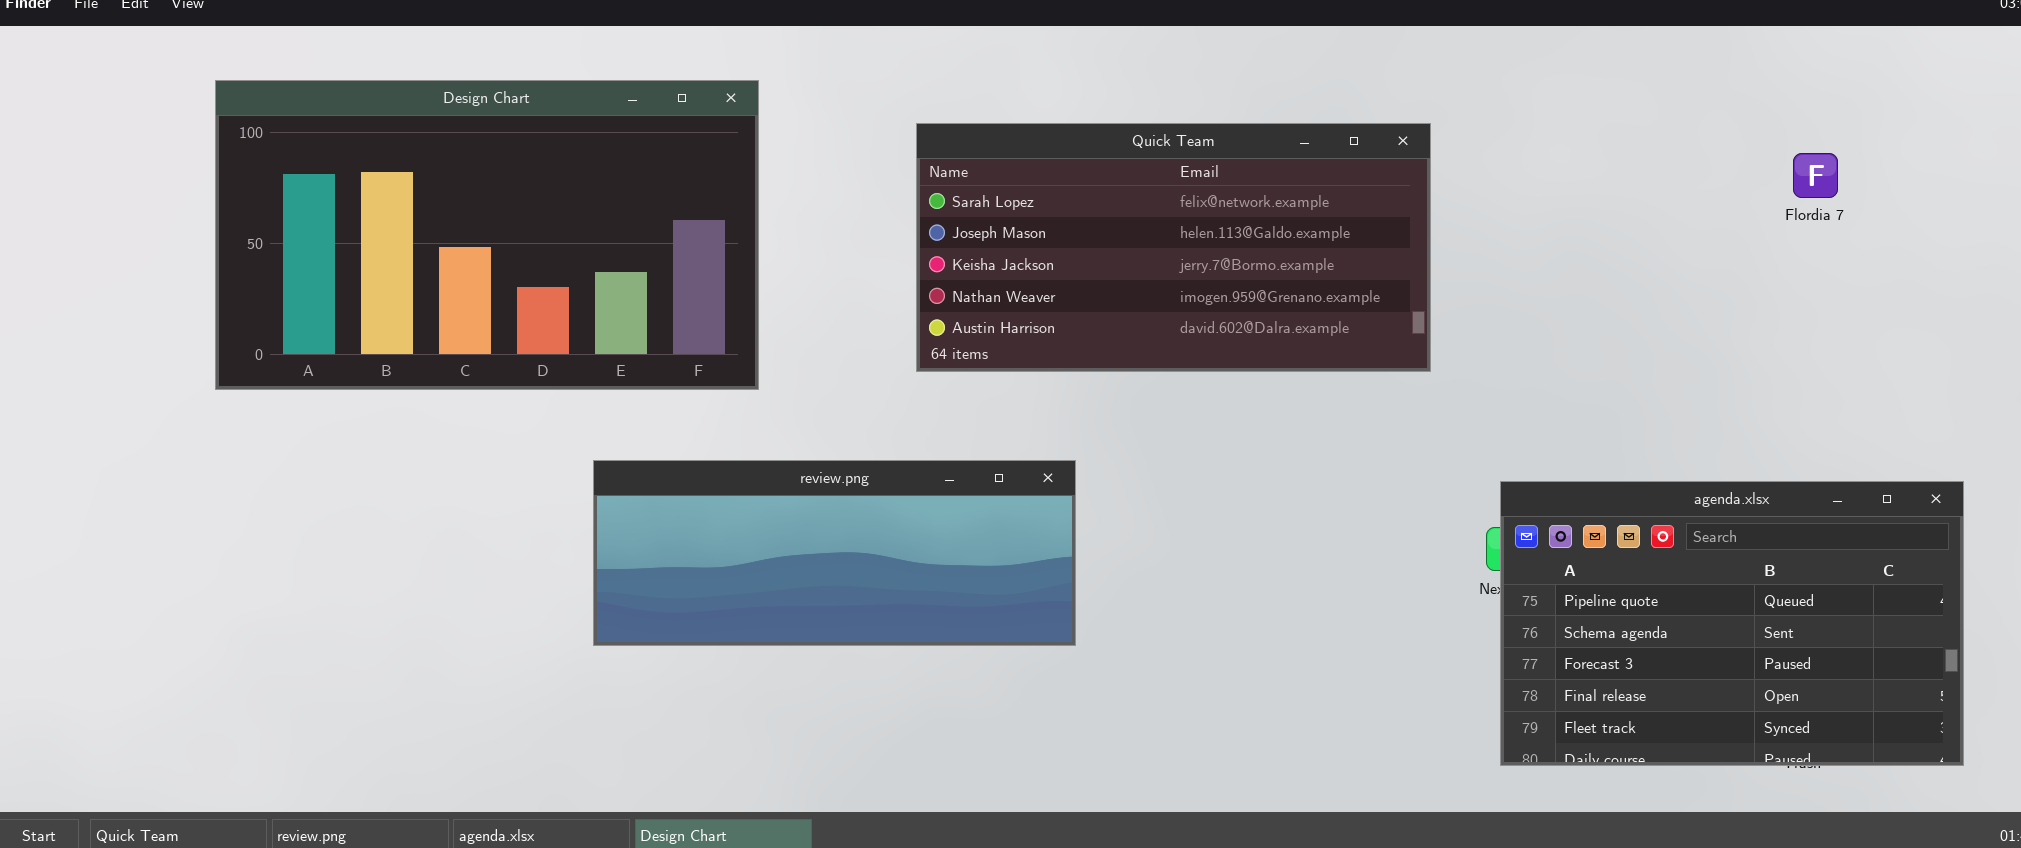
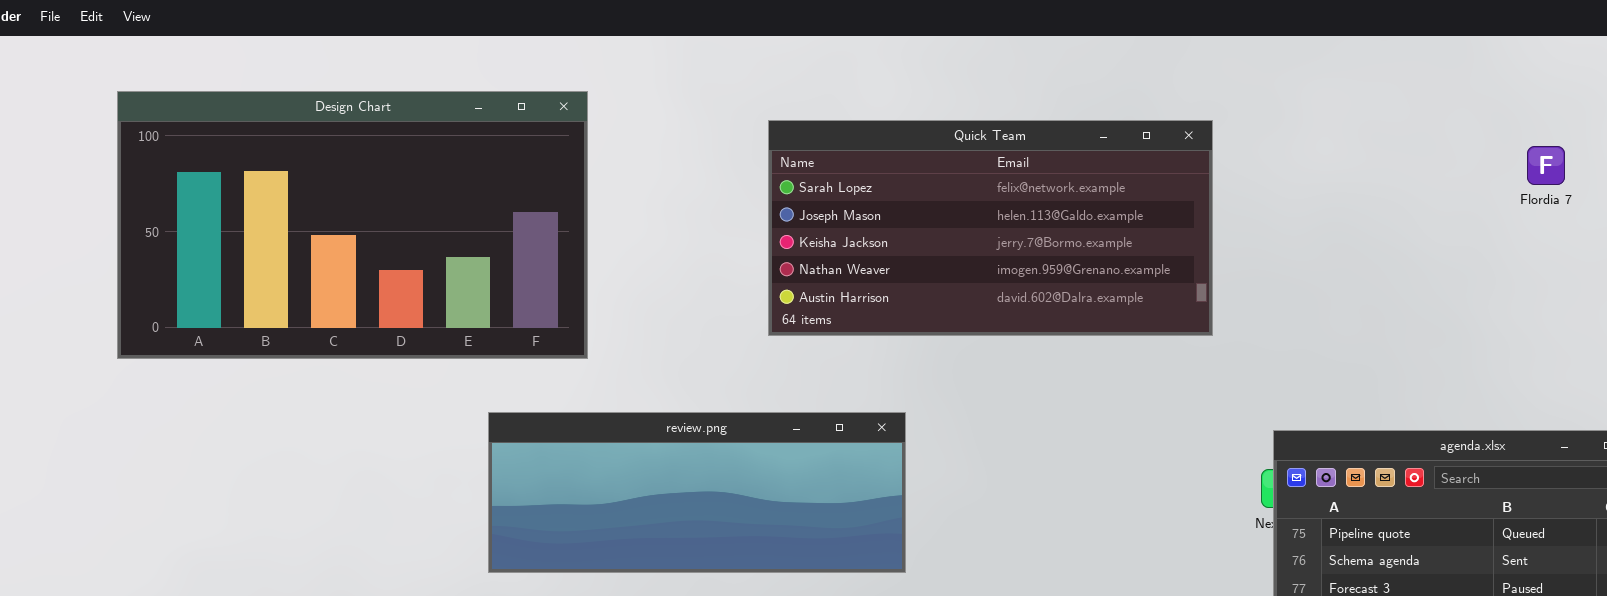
Design Chart: [215,80,759,390] -> [117,91,588,359], moved

